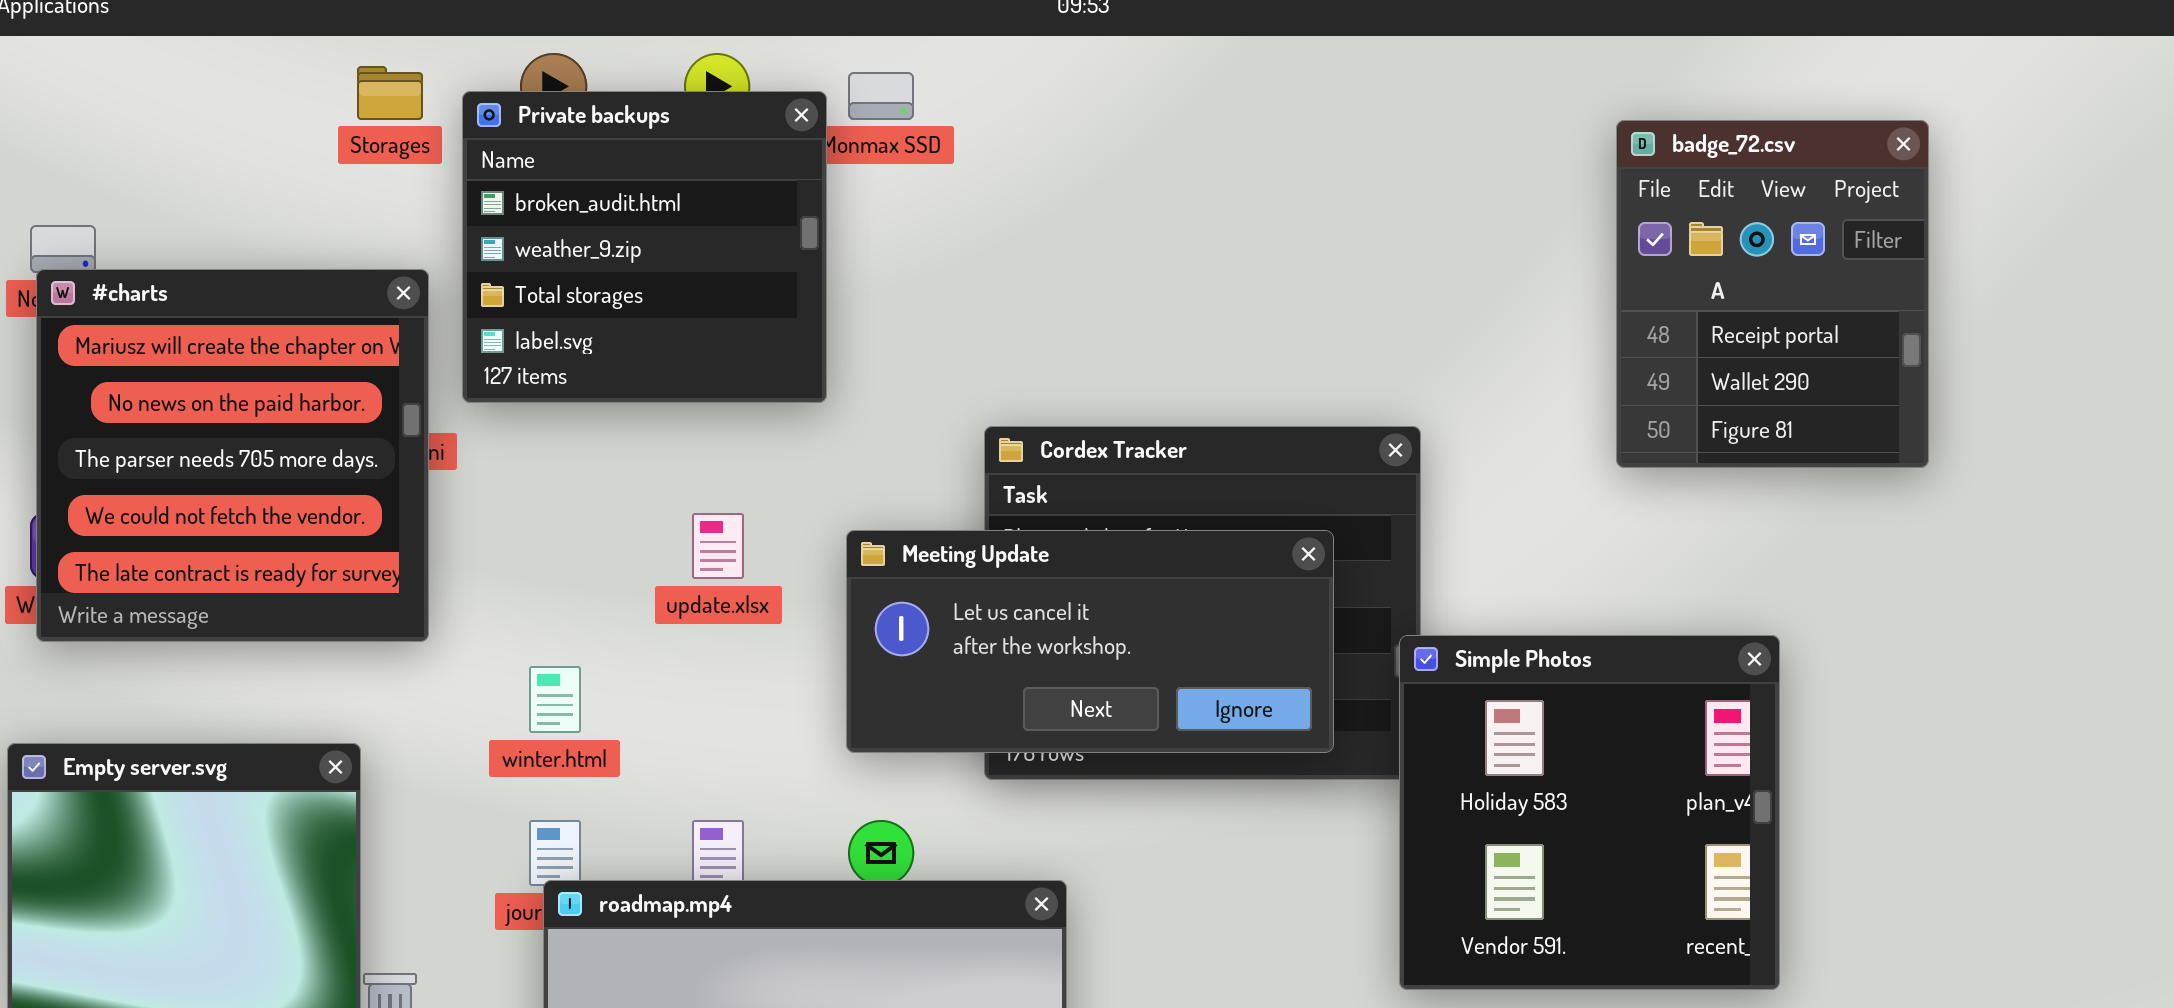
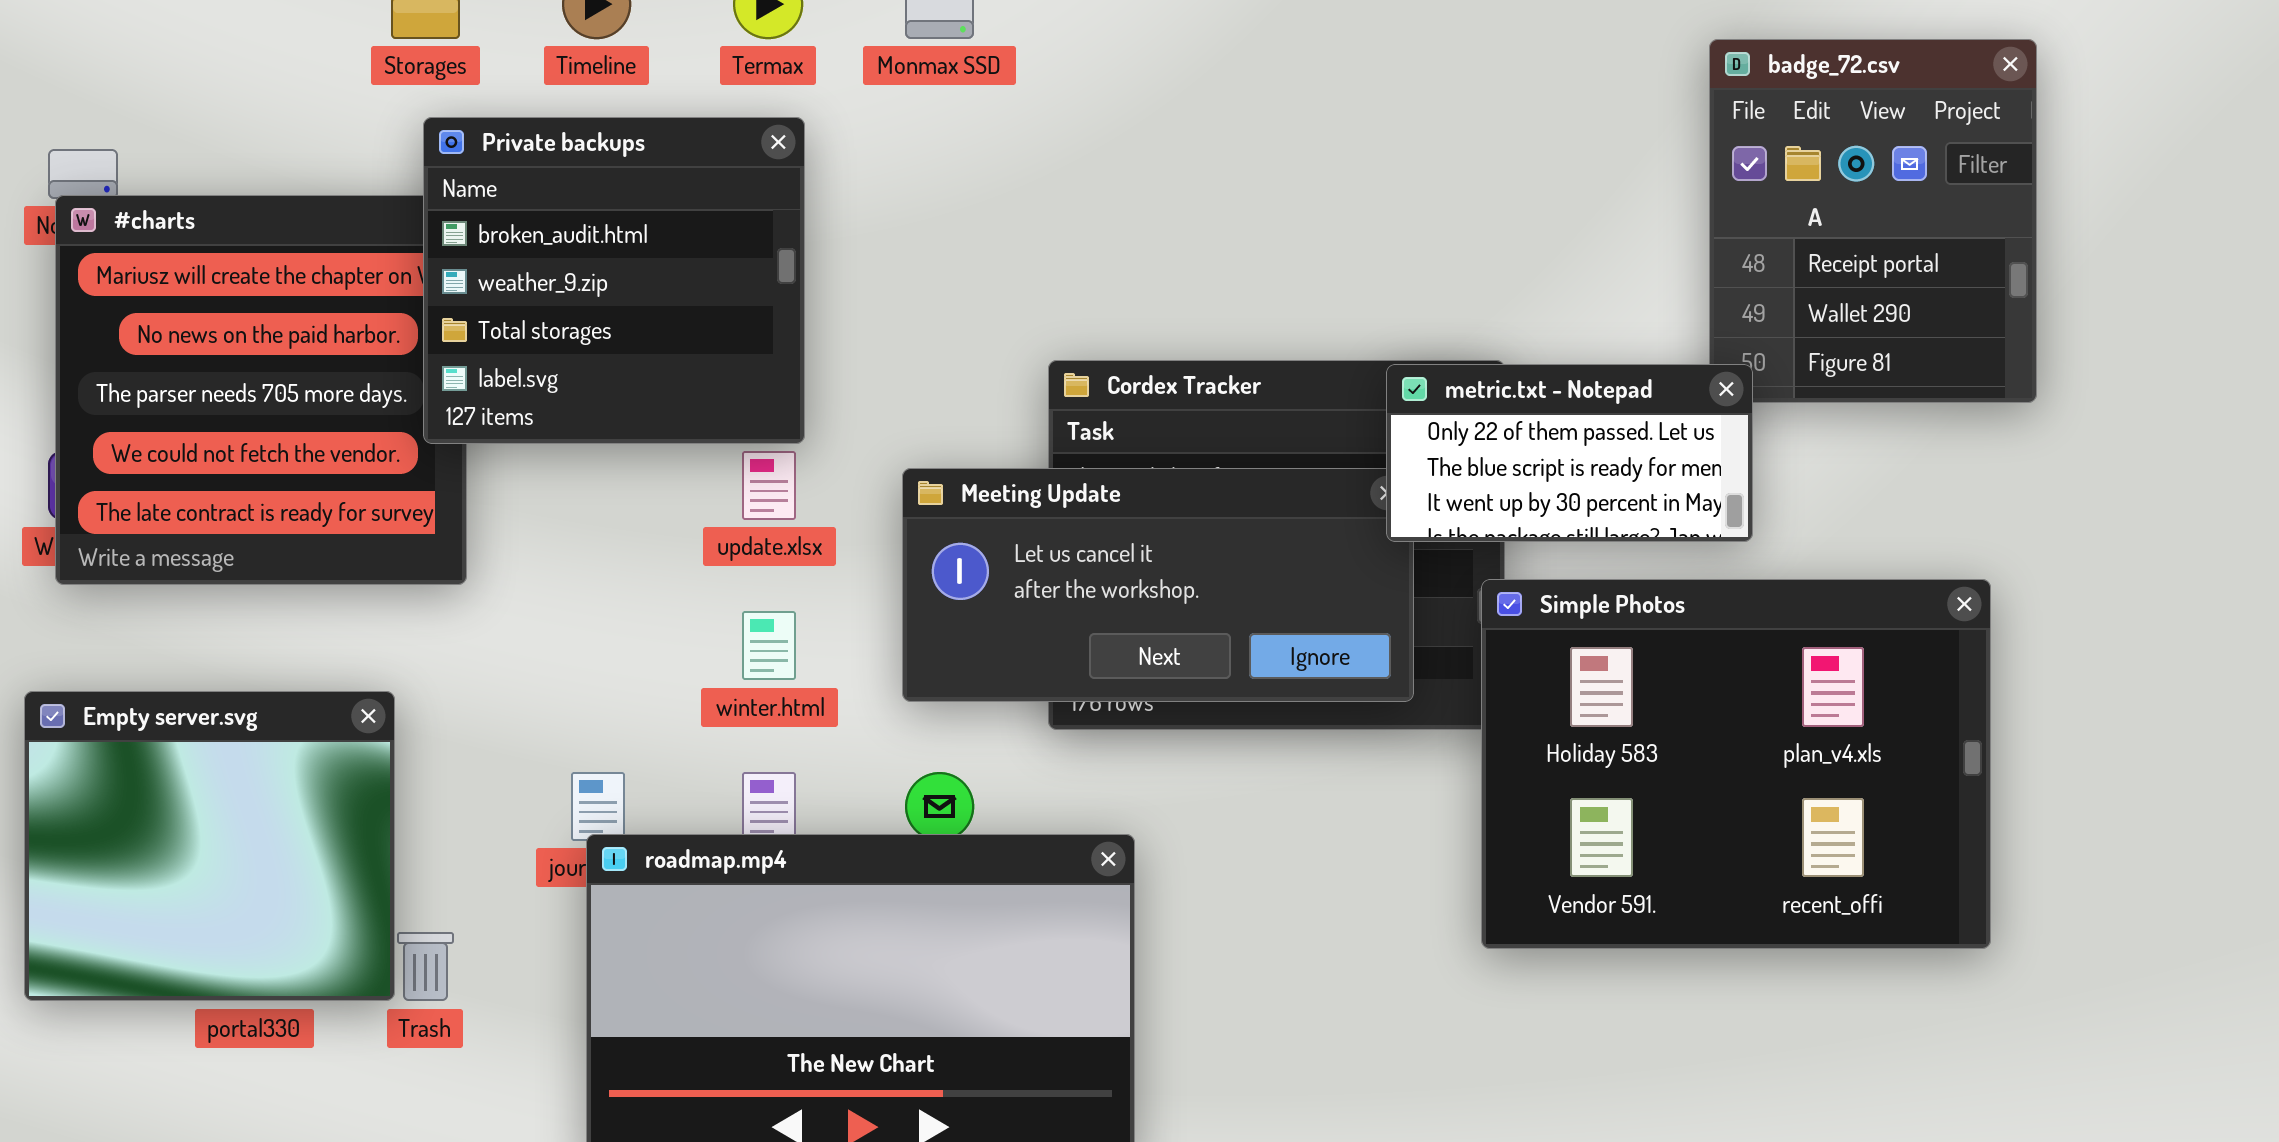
Private backups: [462,91,827,403] -> [423,117,805,444], moved
metric.txt - Notepad: none -> [1386,364,1753,542], opened
Simple Photos: [1399,635,1780,990] -> [1481,579,1991,949], resized
winter.html: [529,666,581,733] -> [742,611,796,680], moved

